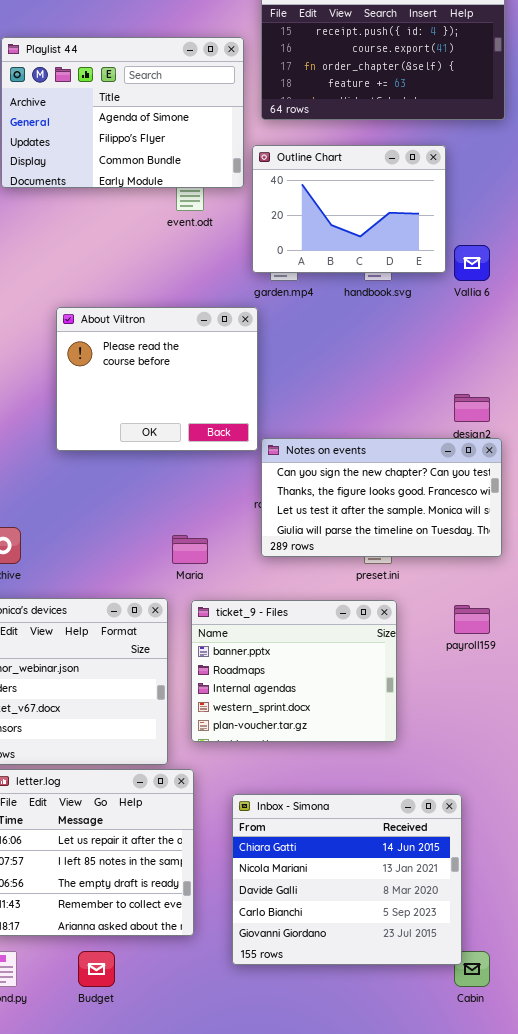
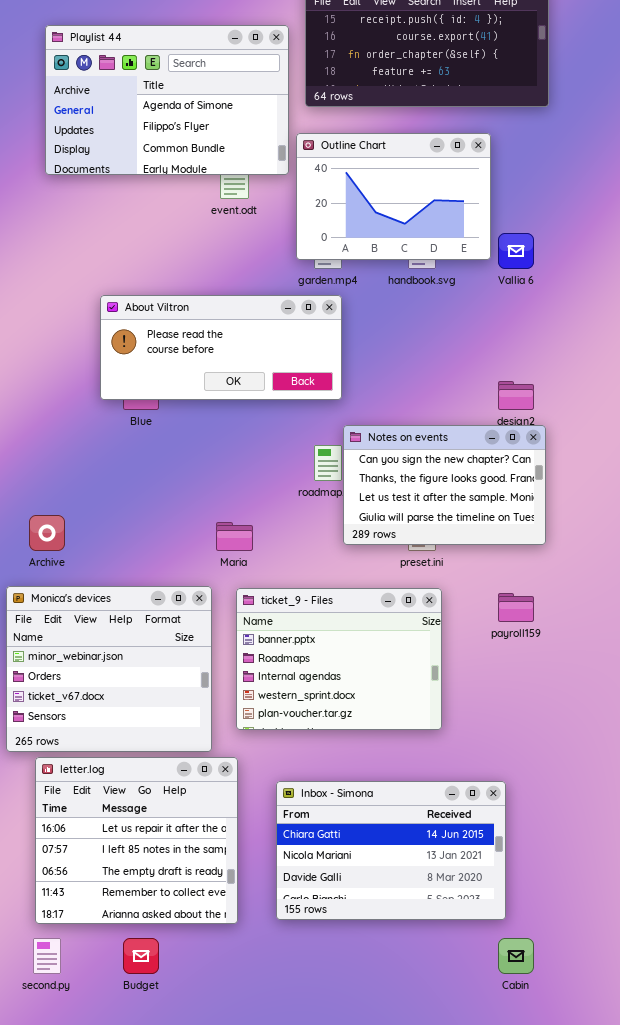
About Viltron: [56,307,258,451] -> [100,295,342,400], resized
Notes on events: [261,438,502,557] -> [343,425,546,545], resized
Inbox - Simona: [232,794,462,965] -> [276,781,506,920], resized

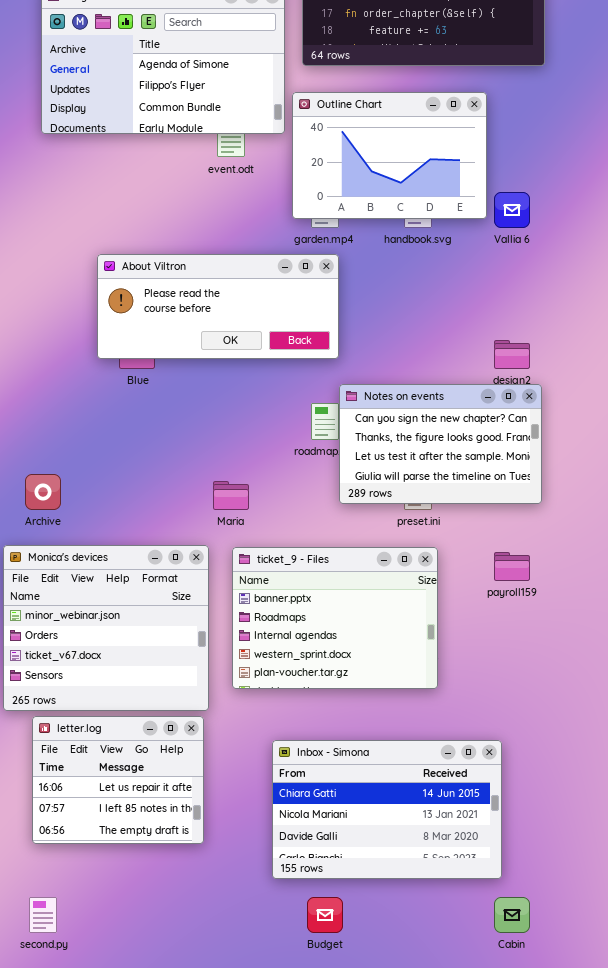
letter.log: [35,757,238,924] -> [32,716,204,844], resized
Budget: [123,938,159,974] -> [307,897,343,933], moved

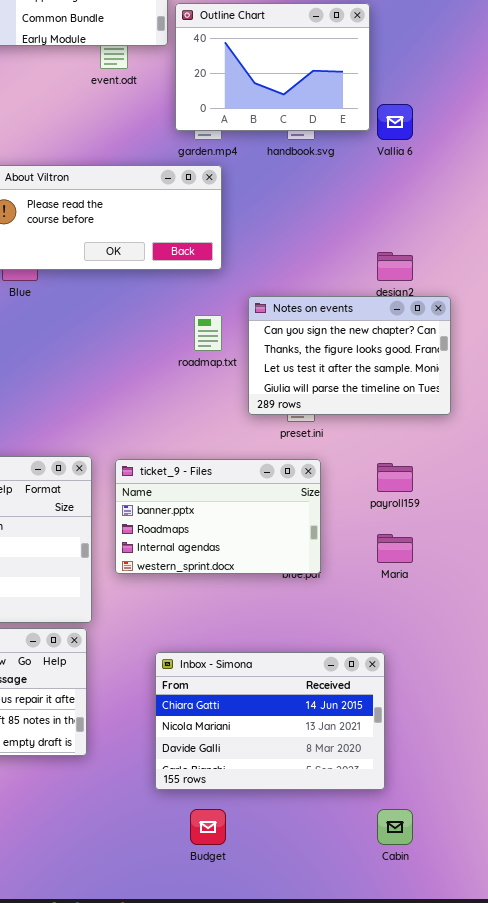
Notes on events: [339,384,542,504] -> [248,296,451,415], moved
Maria: [213,481,249,510] -> [377,534,413,563], moved
ticket_9 - Files: [232,547,438,689] -> [115,459,321,574], resized

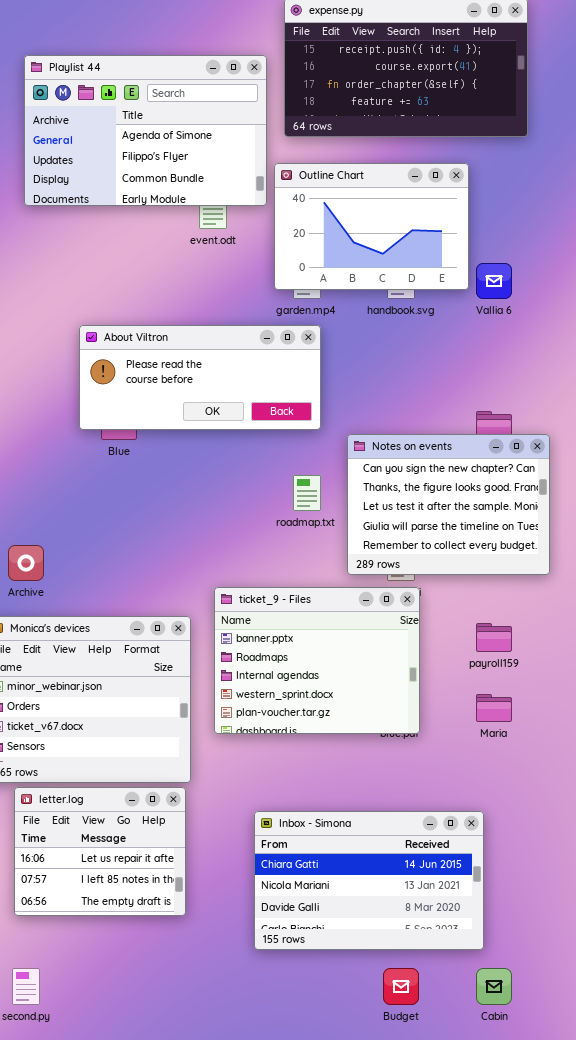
Notes on events: [248,296,451,415] -> [347,434,550,575], resized
ticket_9 - Files: [115,459,321,574] -> [214,587,420,734], resized
Budget: [190,809,226,845] -> [383,968,419,1005], moved

